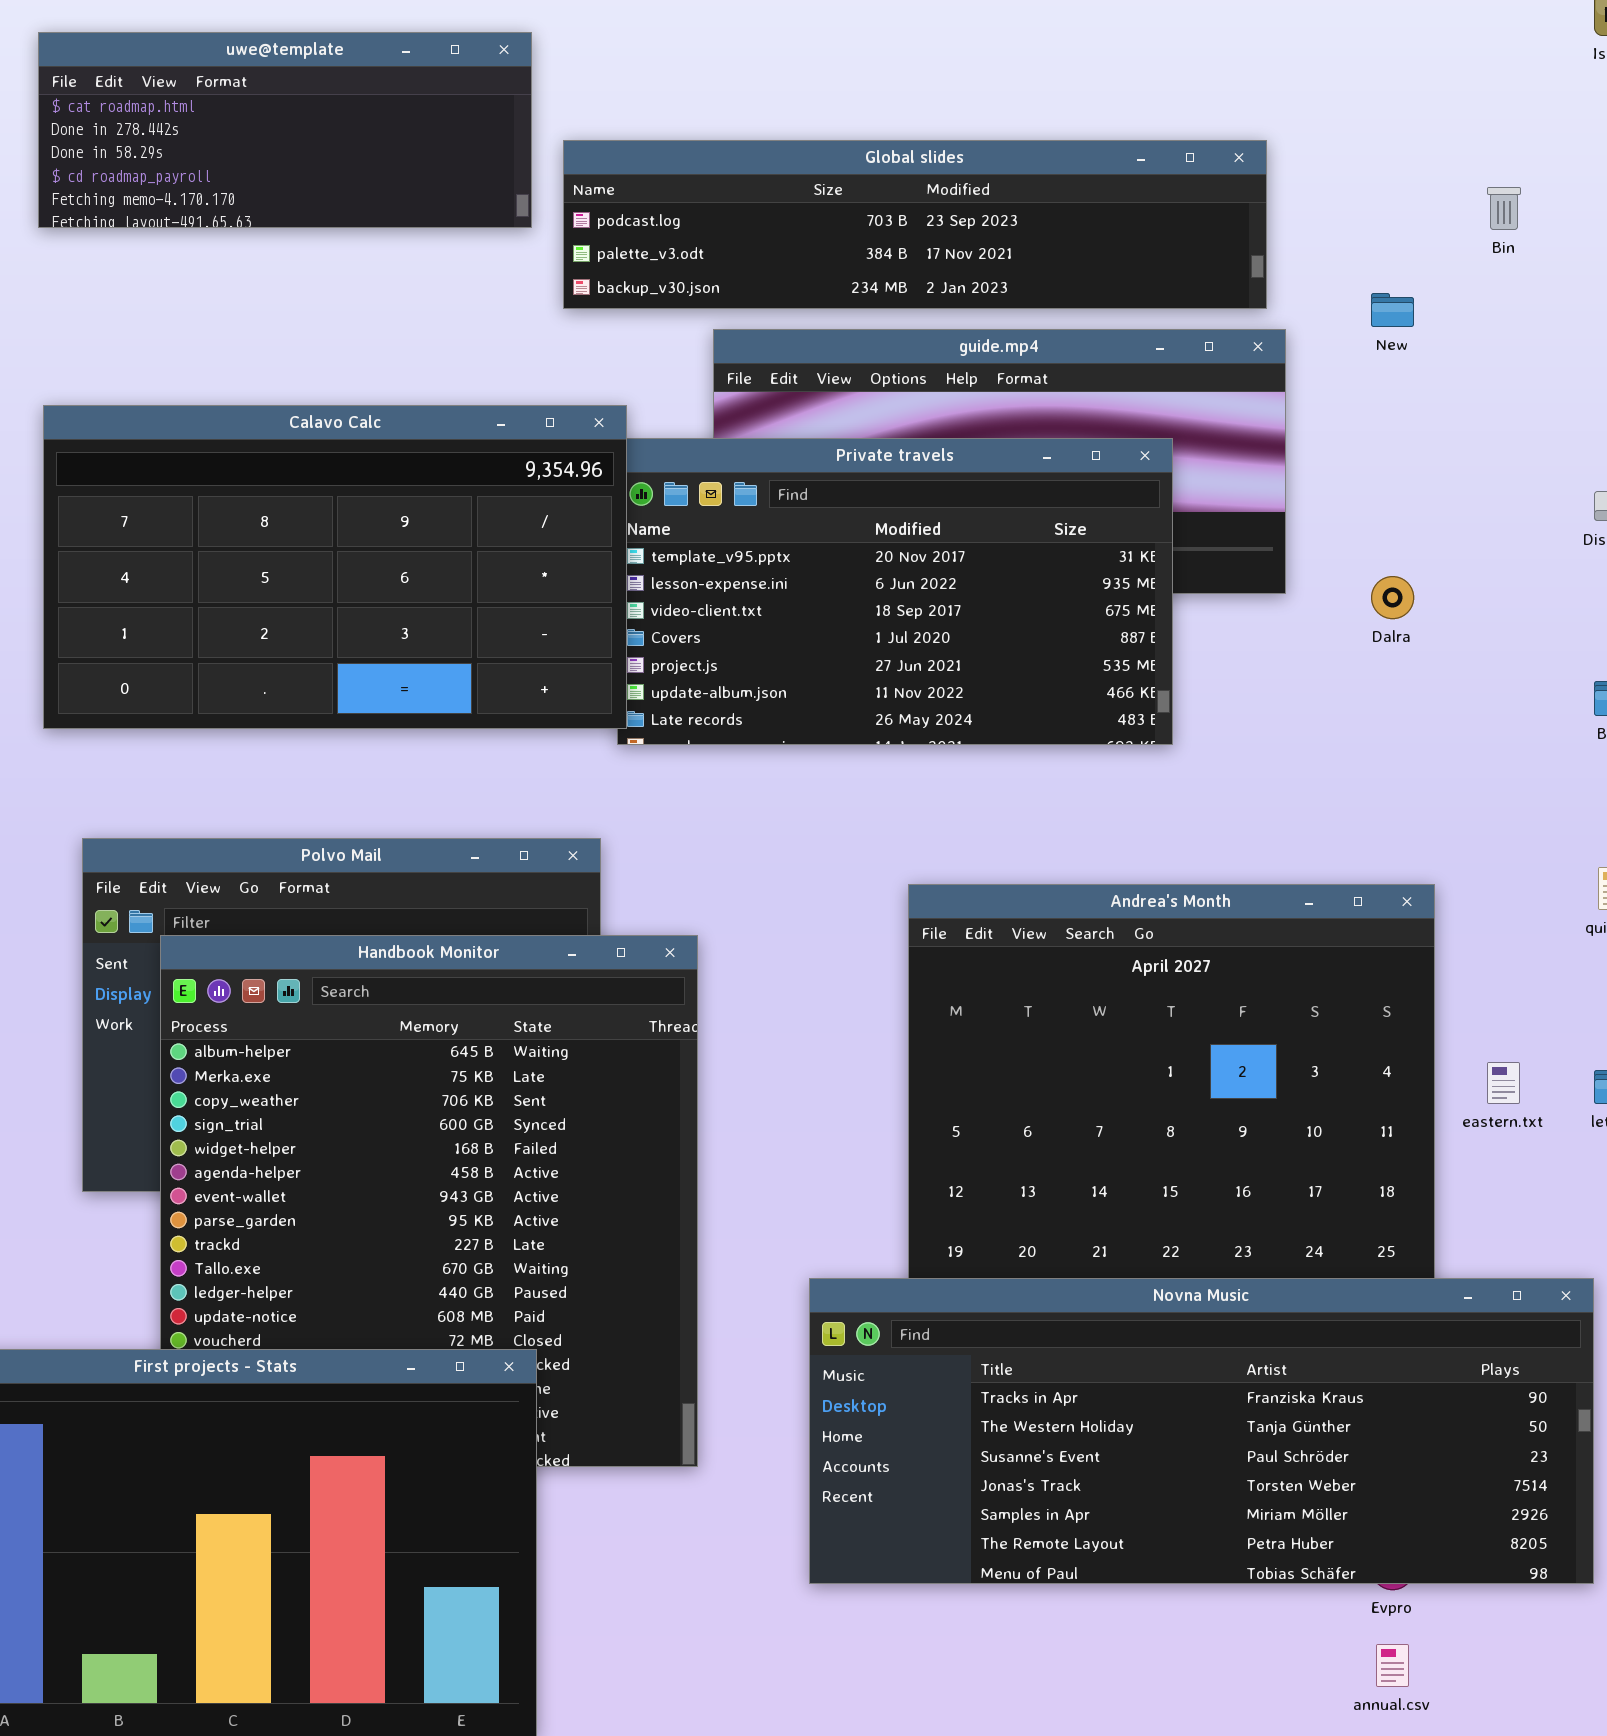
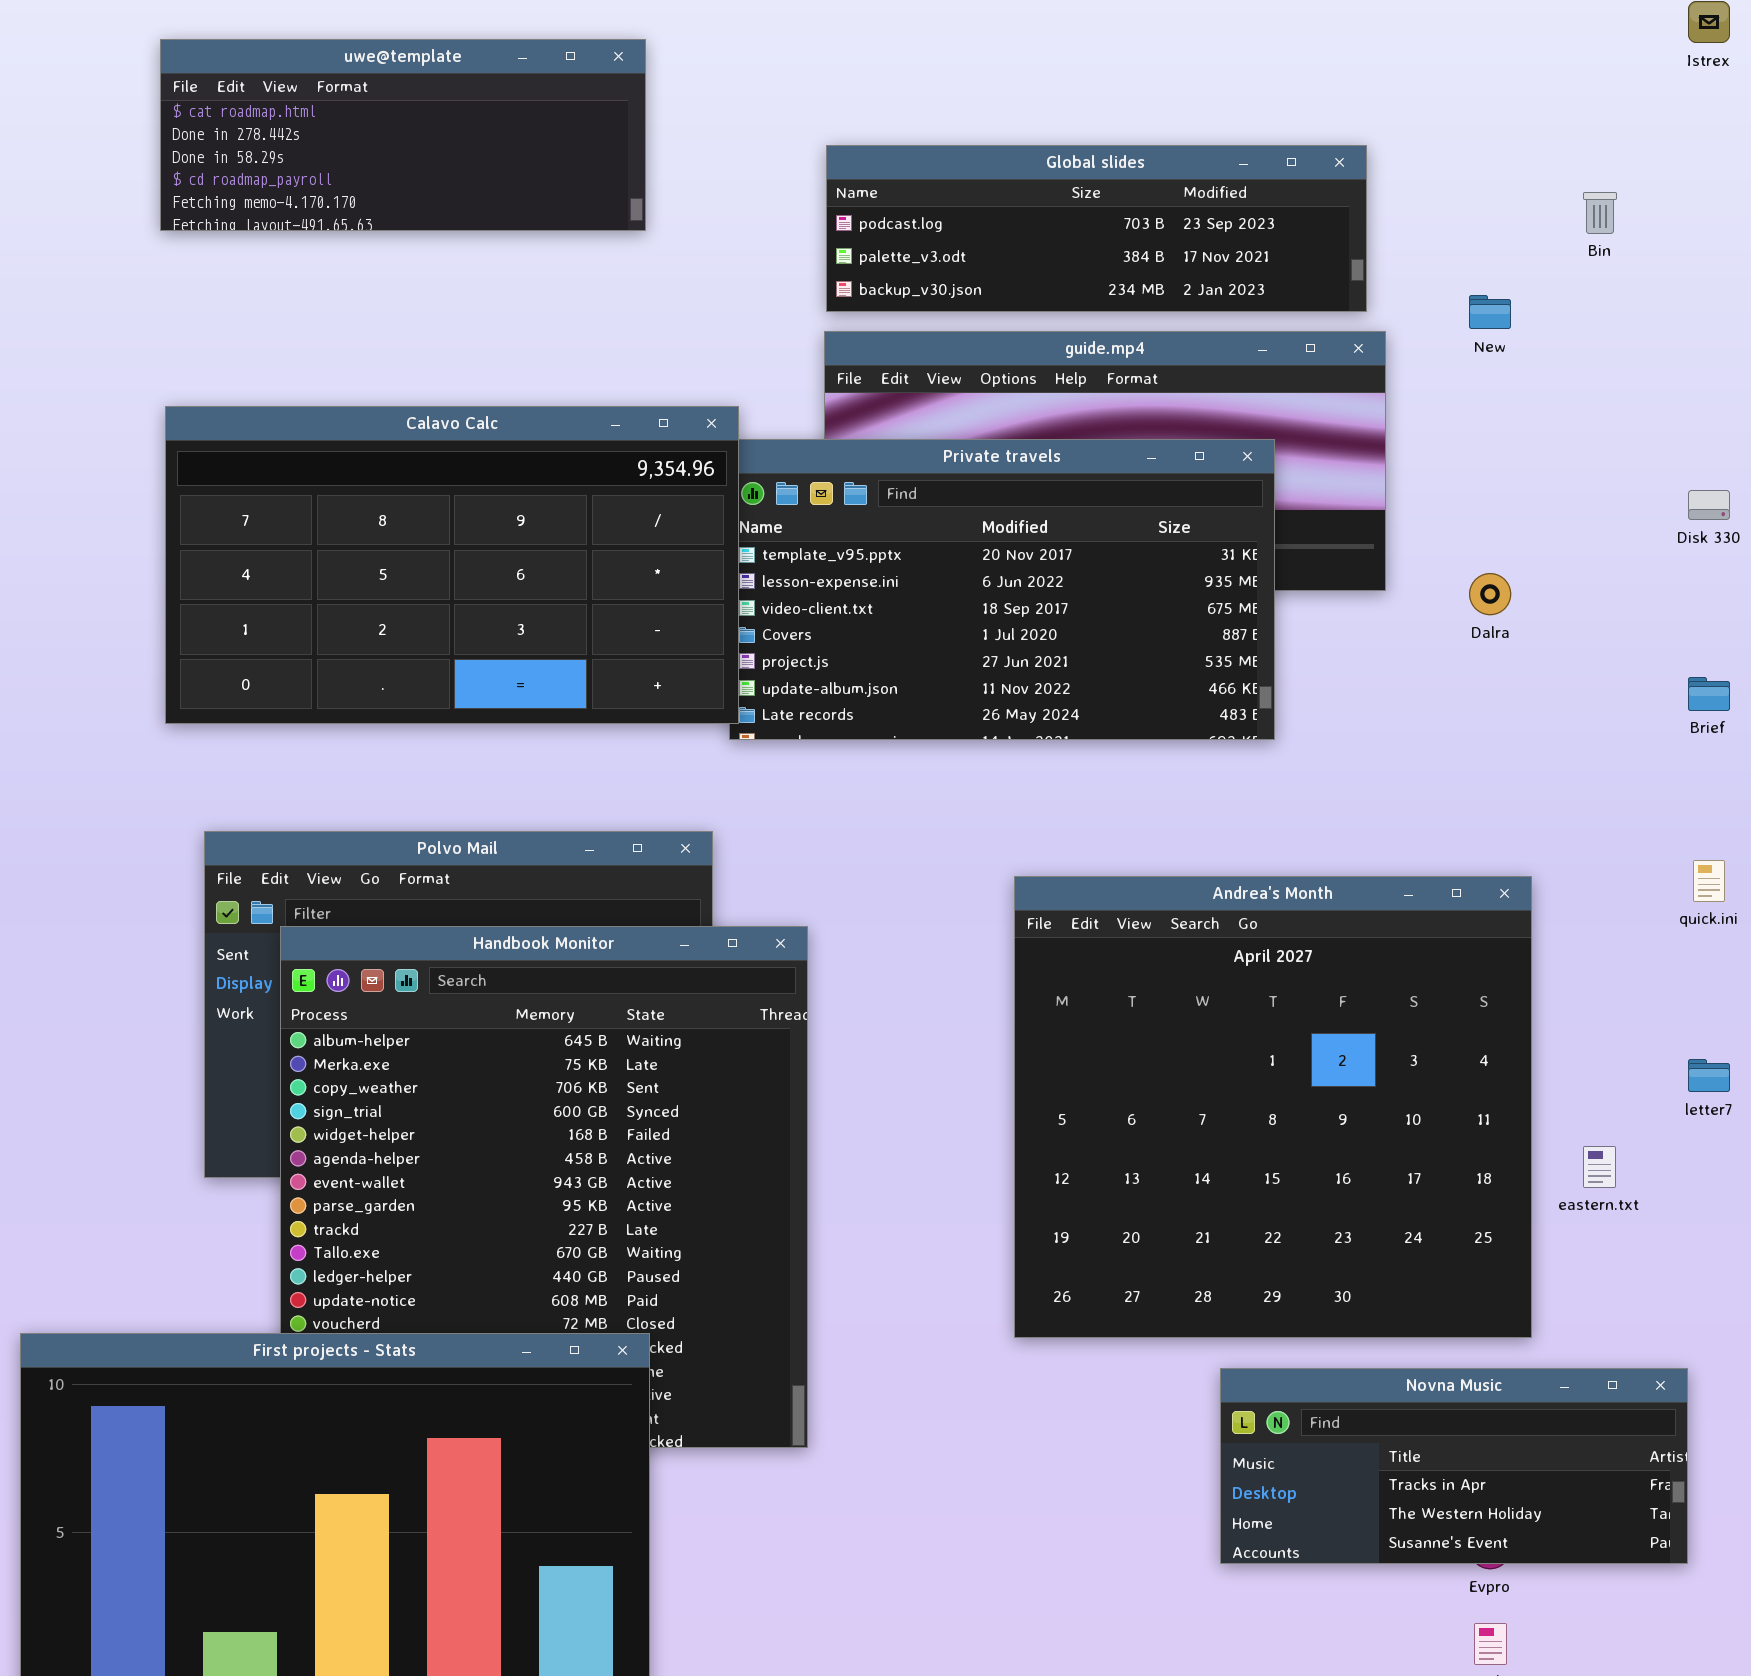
Global slides: [563,140,1267,309] -> [826,145,1367,312], resized
eastern.txt: [1487,1062,1520,1104] -> [1583,1146,1616,1188], moved
Novna Music: [809,1278,1594,1584] -> [1220,1368,1688,1564], resized

